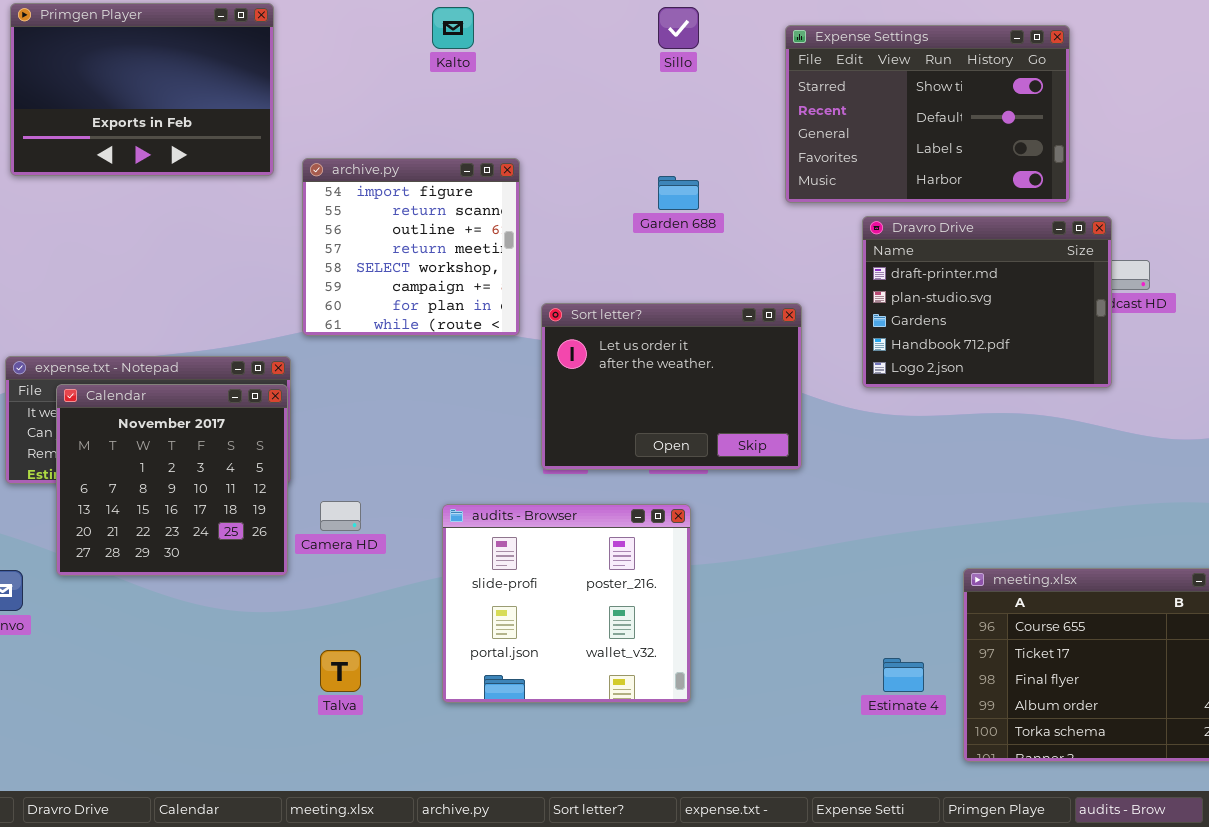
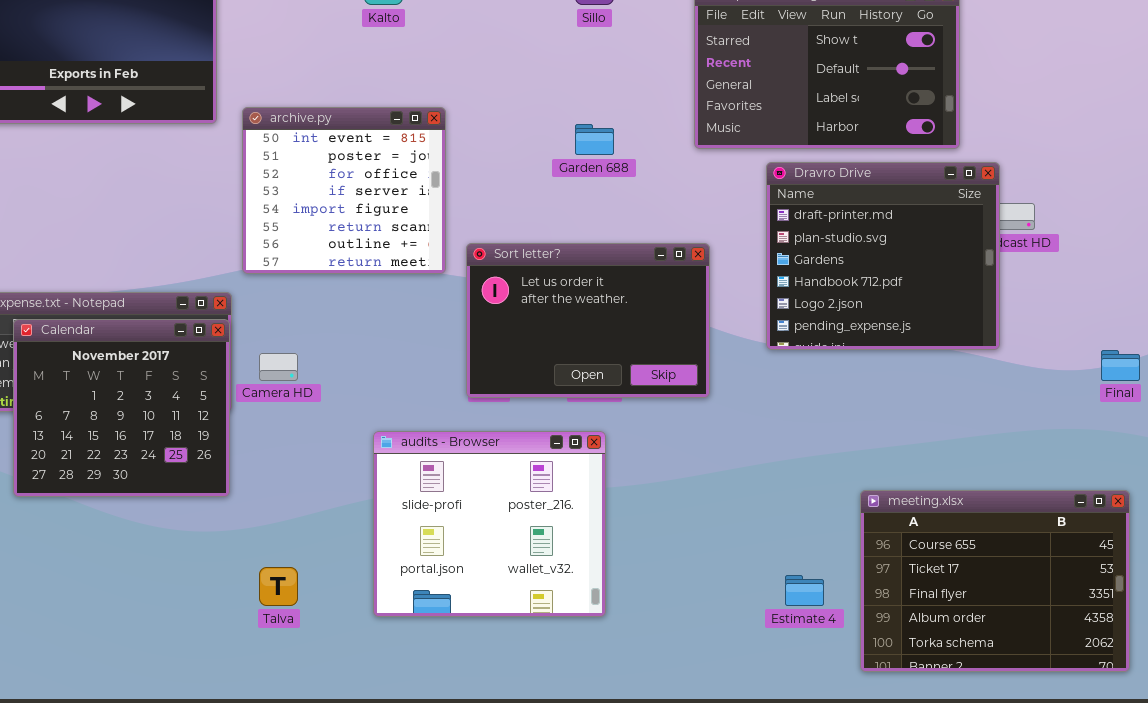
archive.py: [302,158,520,336] -> [242,107,446,274], scrolled up 4 rows
Dravro Drive: [862,216,1112,388] -> [766,162,1000,350], resized
Camera HD: [320,501,361,531] -> [259,353,298,381], moved

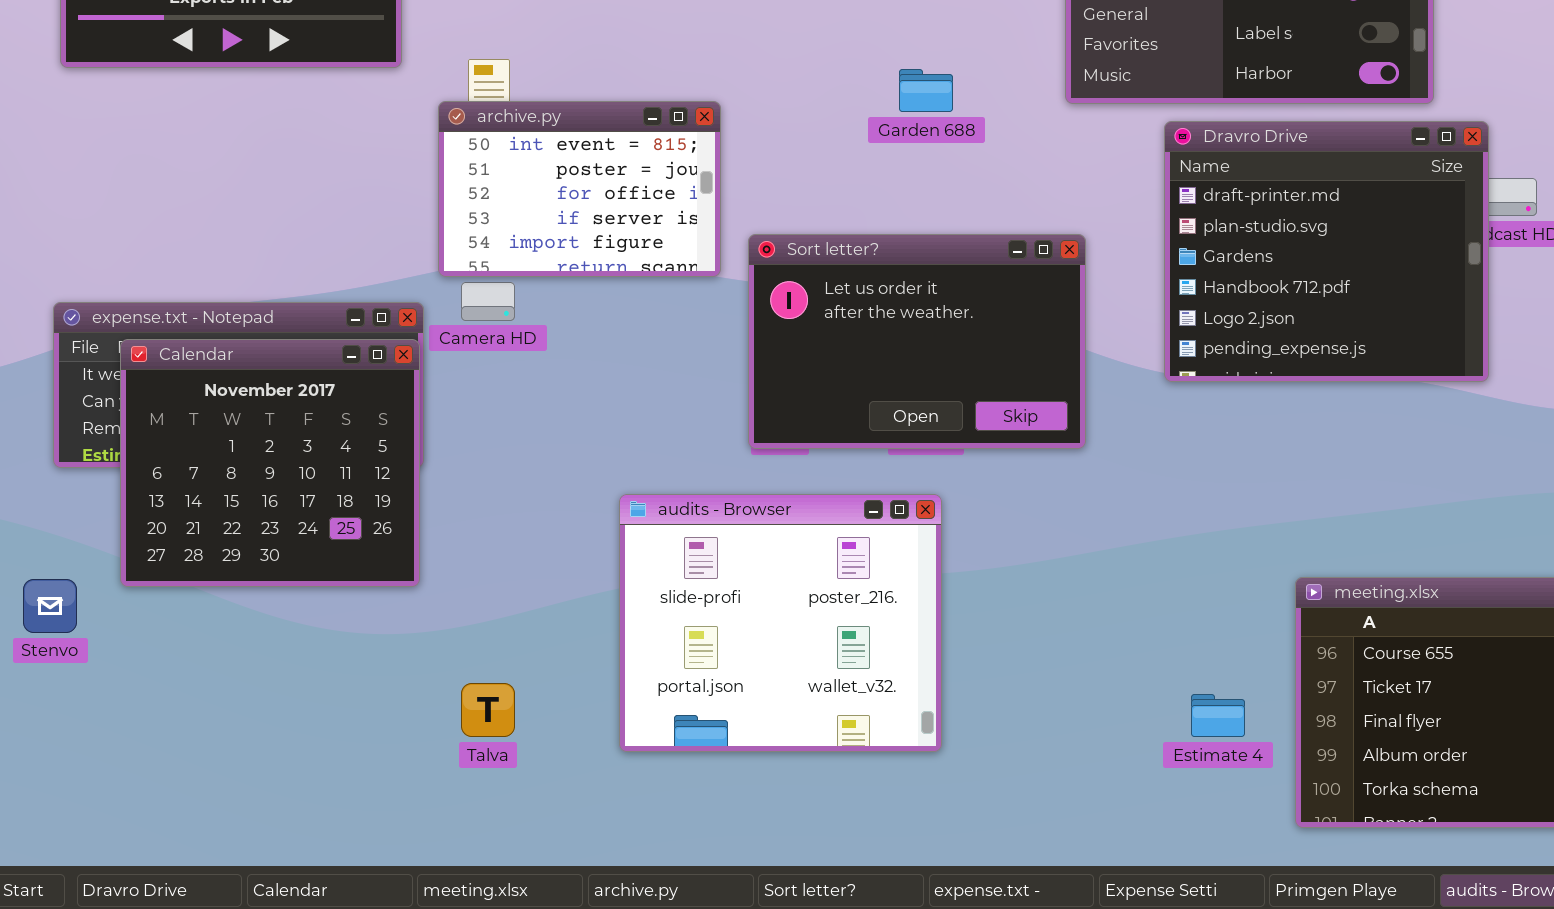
archive.py: [242,107,446,274] -> [438,101,721,277], resized
Camera HD: [259,353,298,381] -> [461,282,515,321], moved

